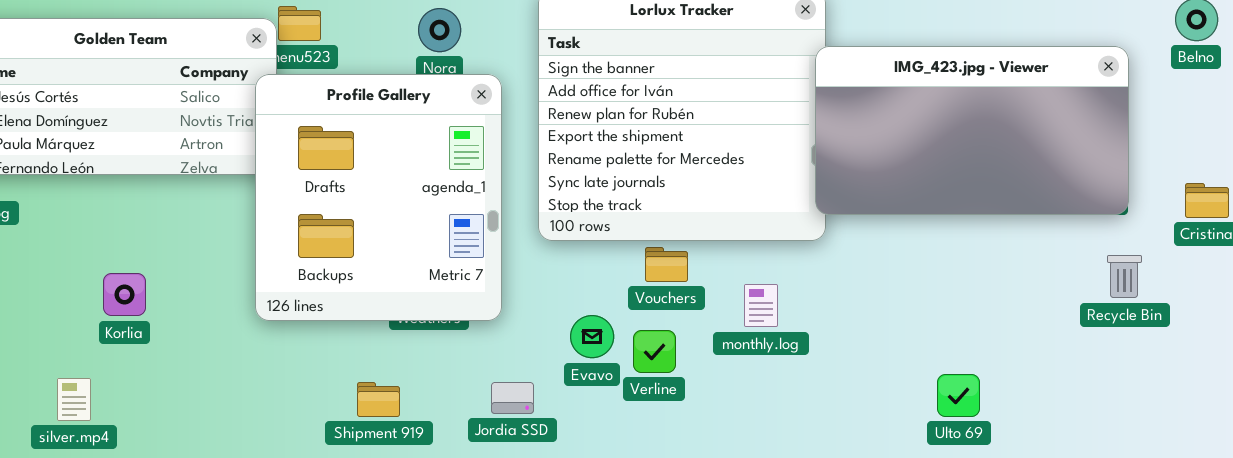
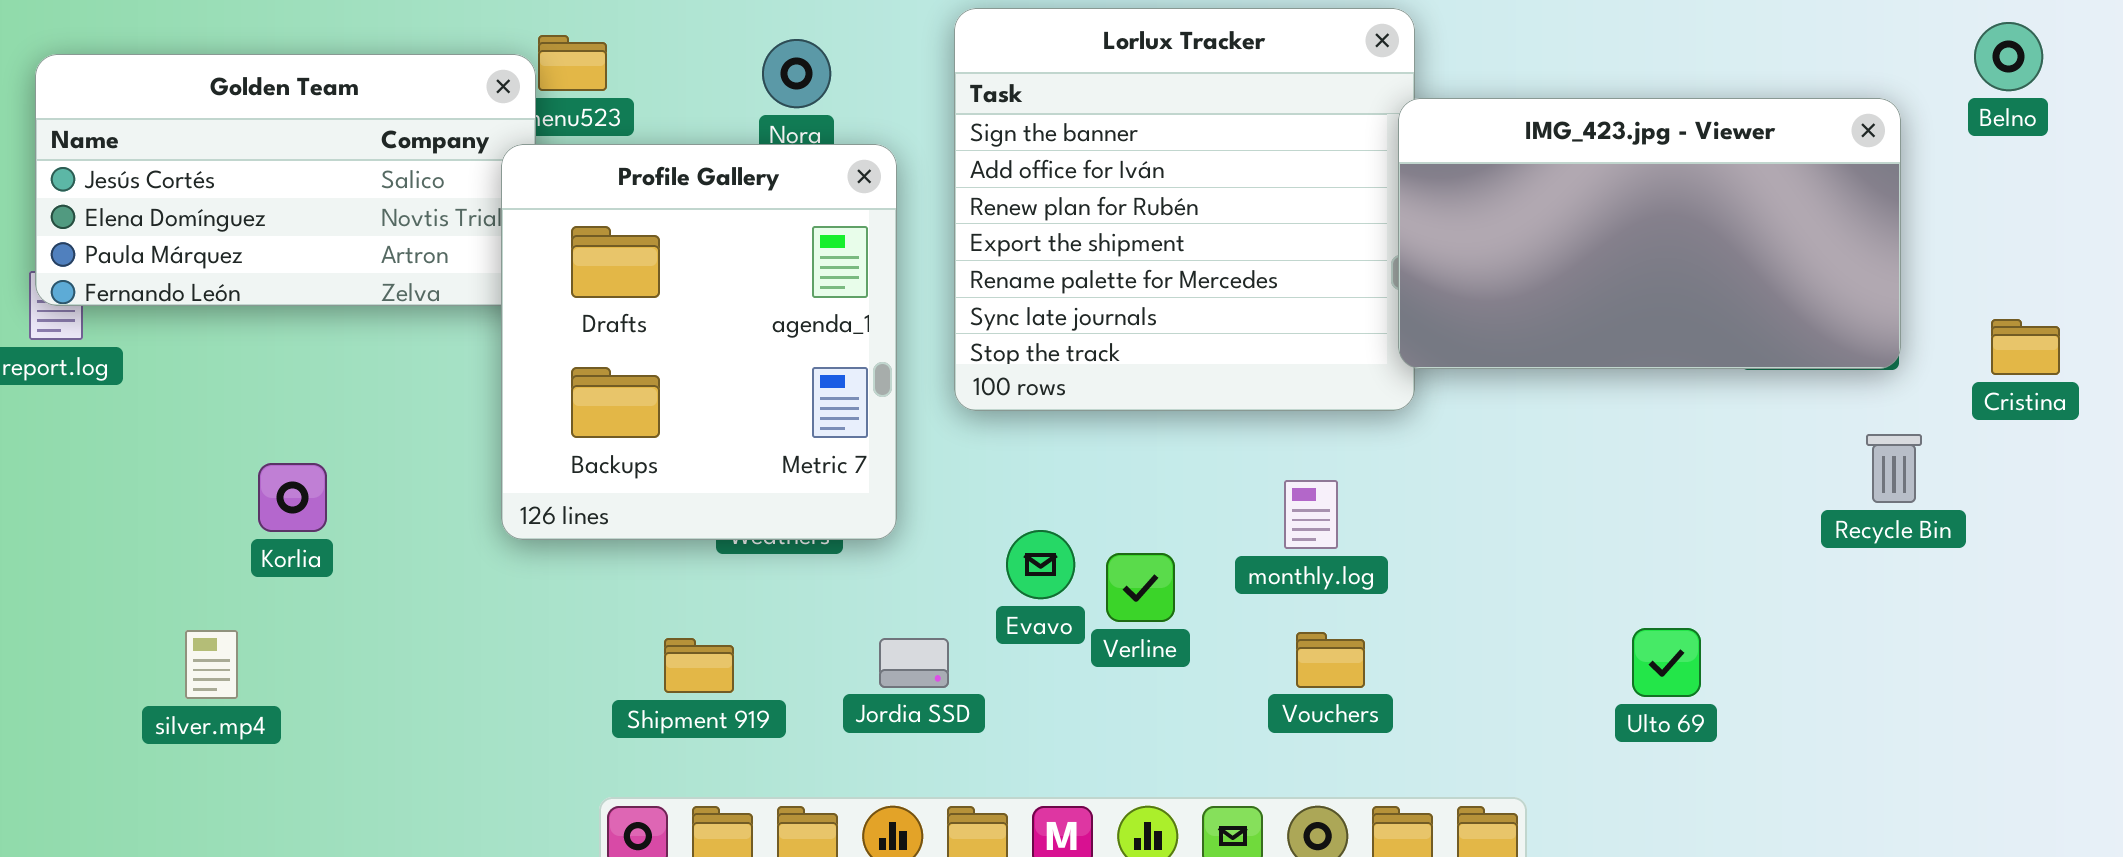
Vouchers: [645,247,688,282] -> [1296,632,1365,688], moved
Ulto 69: [937,374,980,417] -> [1632,628,1701,697], moved

